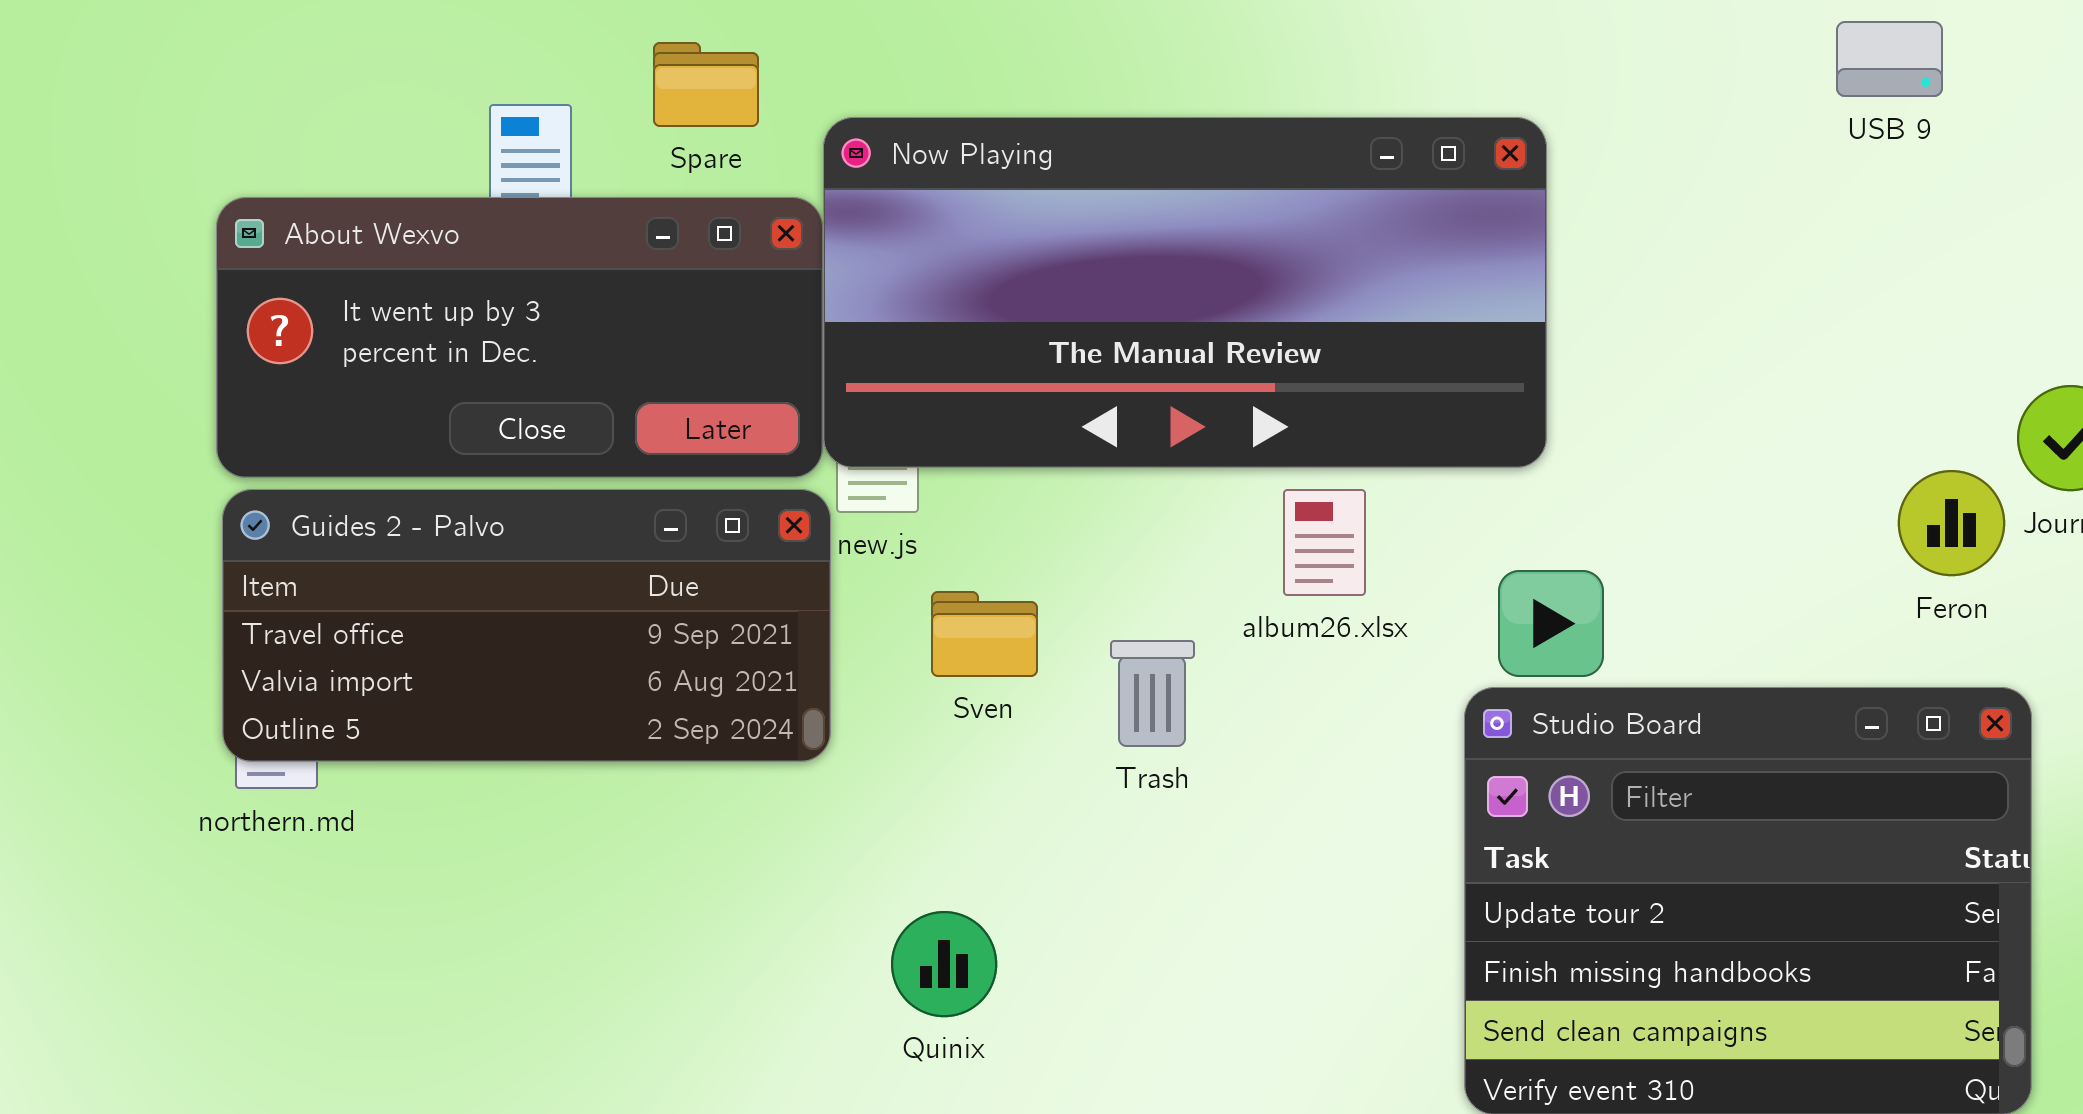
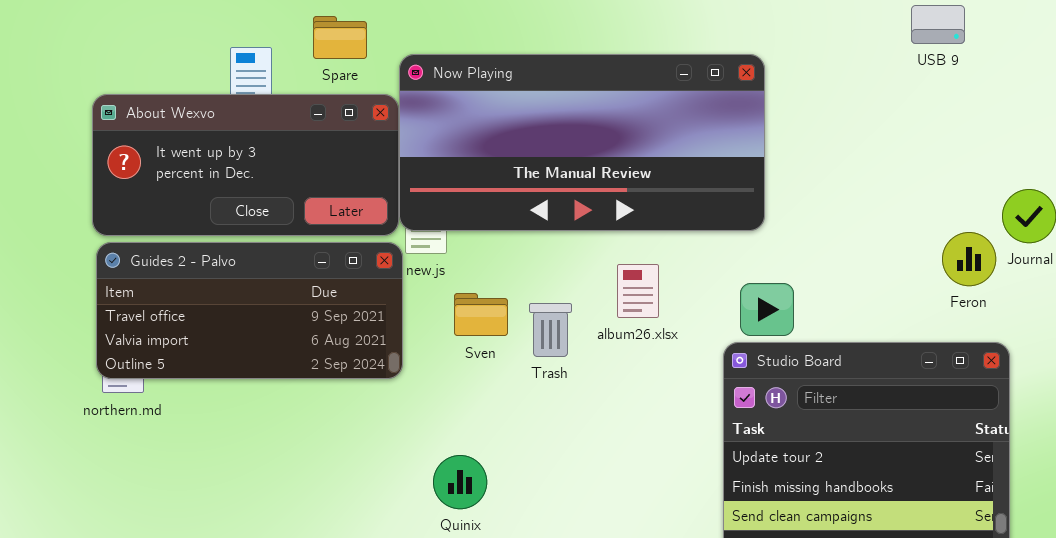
album26.xlsx: [1283,489,1366,596] -> [617,264,659,318], moved
Trash: [1110,640,1195,747] -> [529,303,572,357], moved

